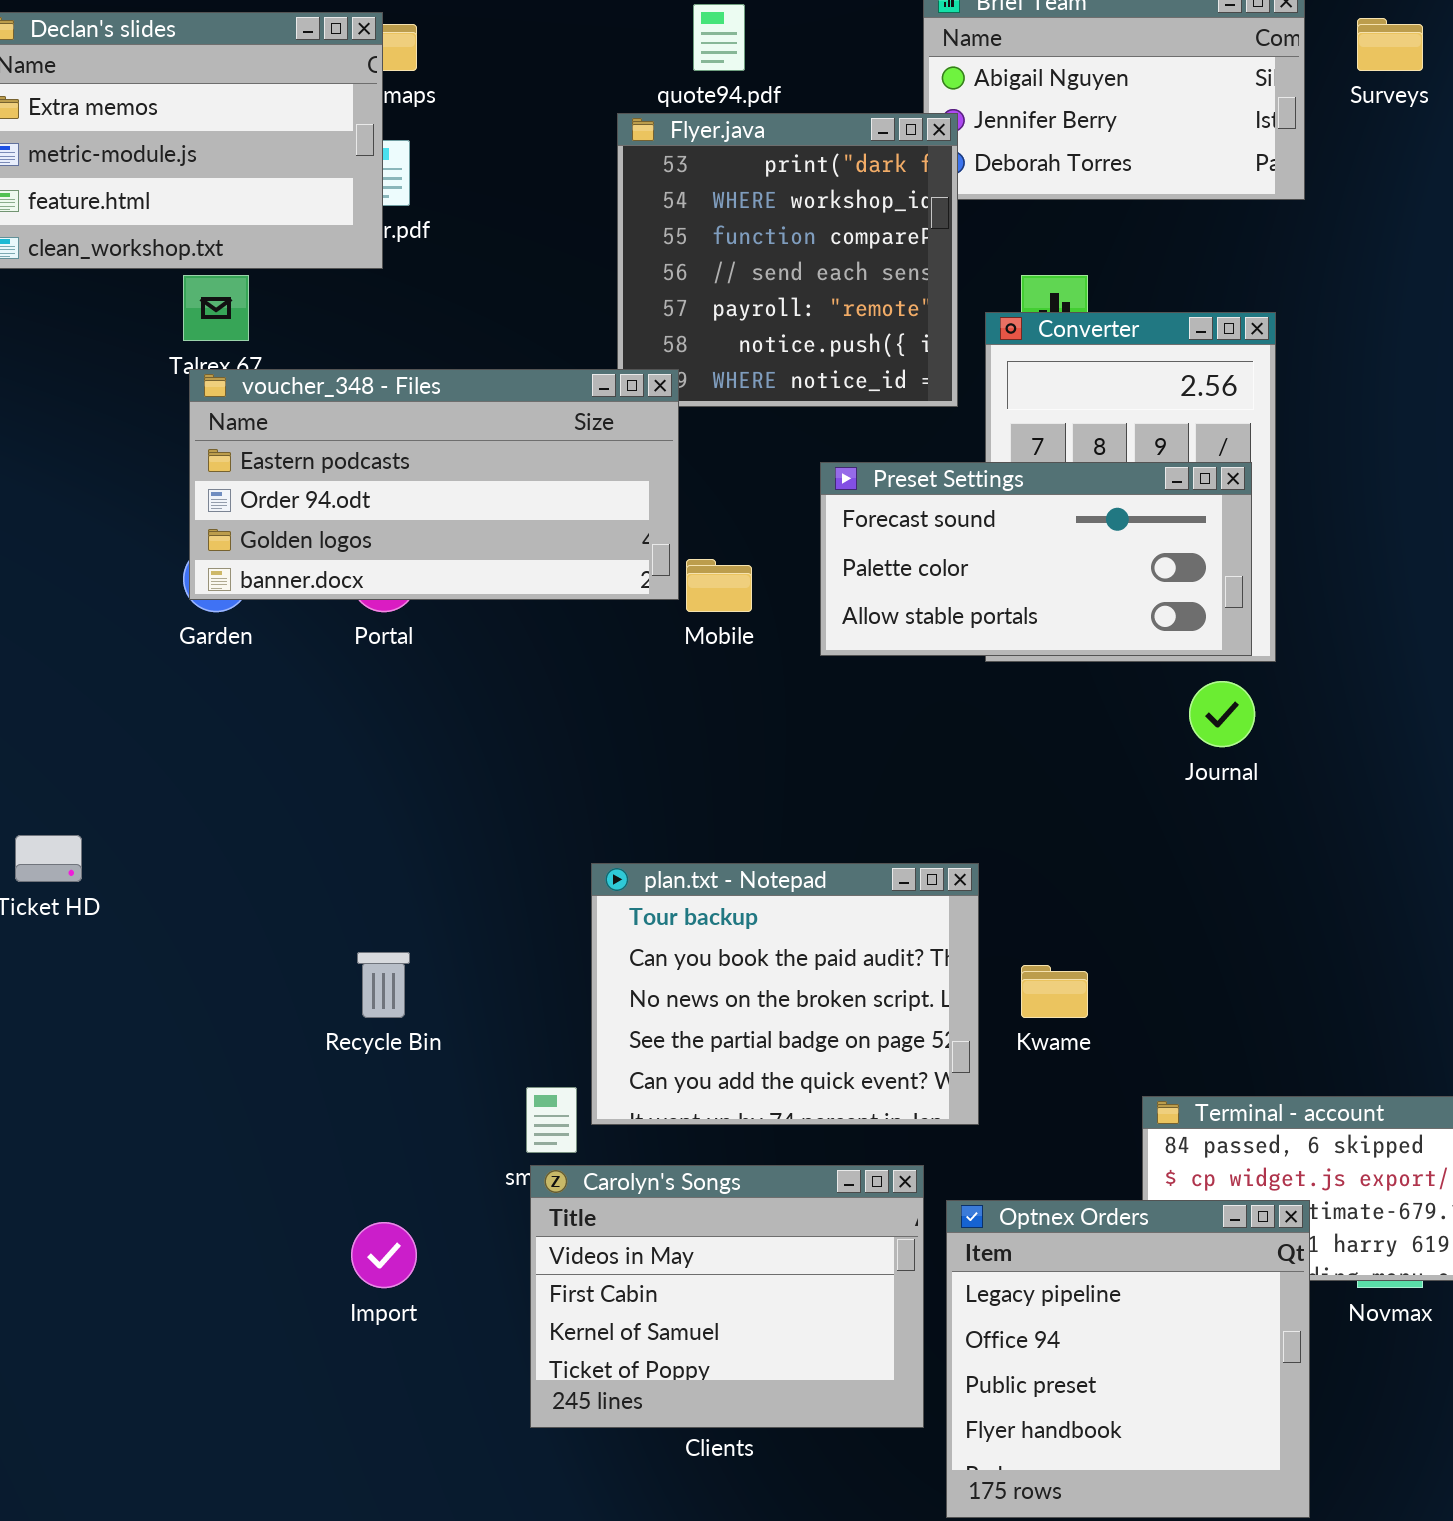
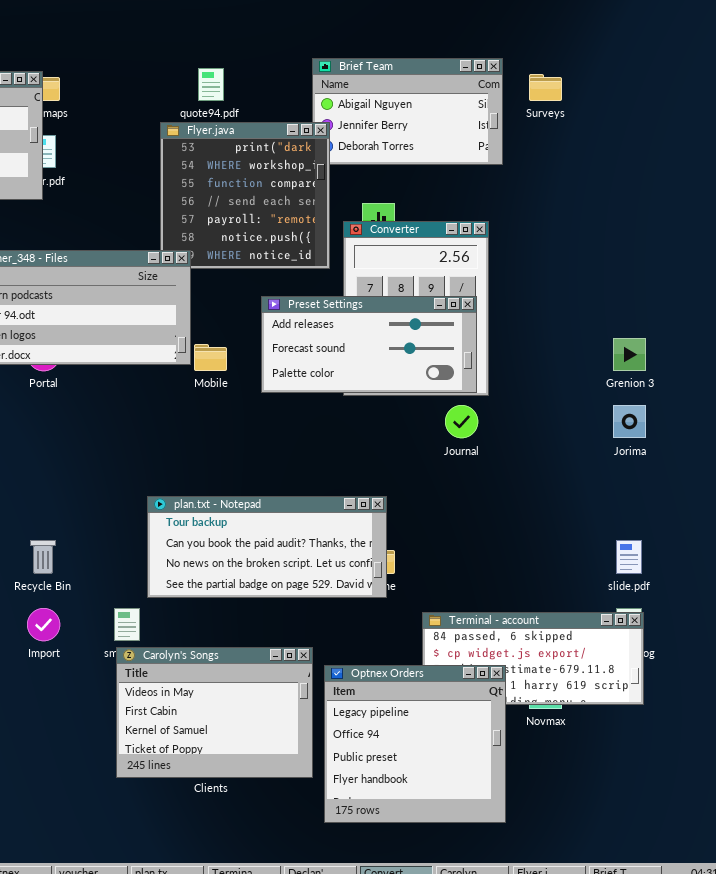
Preset Settings: [820,462,1252,656] -> [261,296,477,393], scrolled up 1 row
plan.txt - Notepad: [591,863,979,1125] -> [147,496,387,598], resized
Import: [351,1222,417,1288] -> [27,608,60,641], moved

